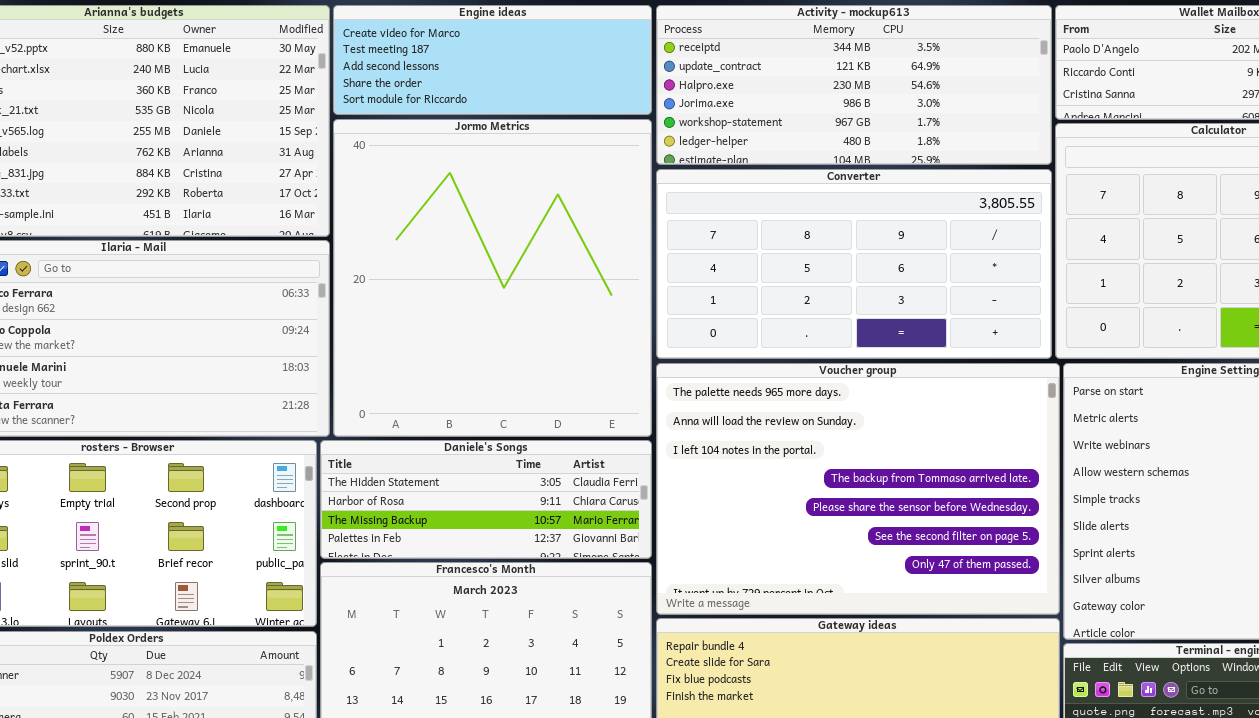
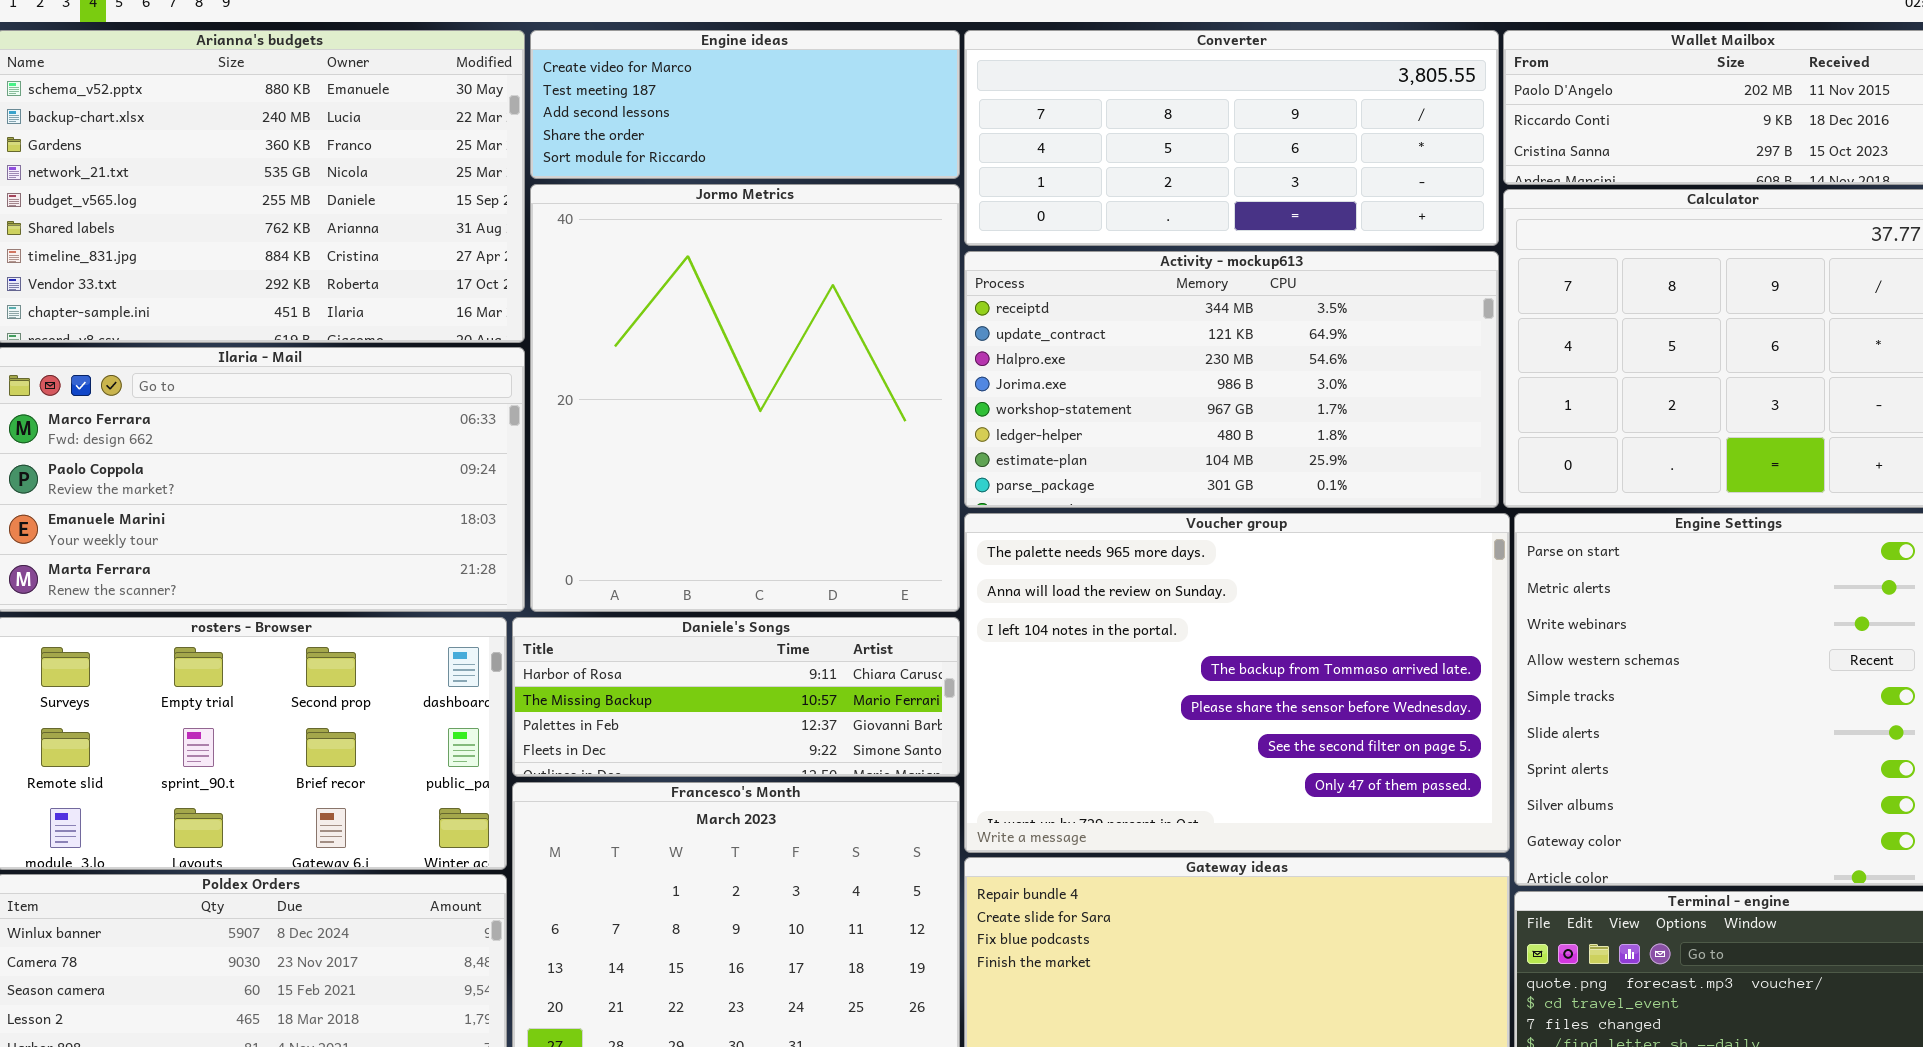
Activity - mockup613: [656,5,1052,165] -> [964,251,1499,508], moved, resized
Converter: [656,169,1052,359] -> [964,30,1499,246], moved, resized
Daniele's Songs: [320,440,652,559] -> [512,617,960,777], scrolled down 1 row

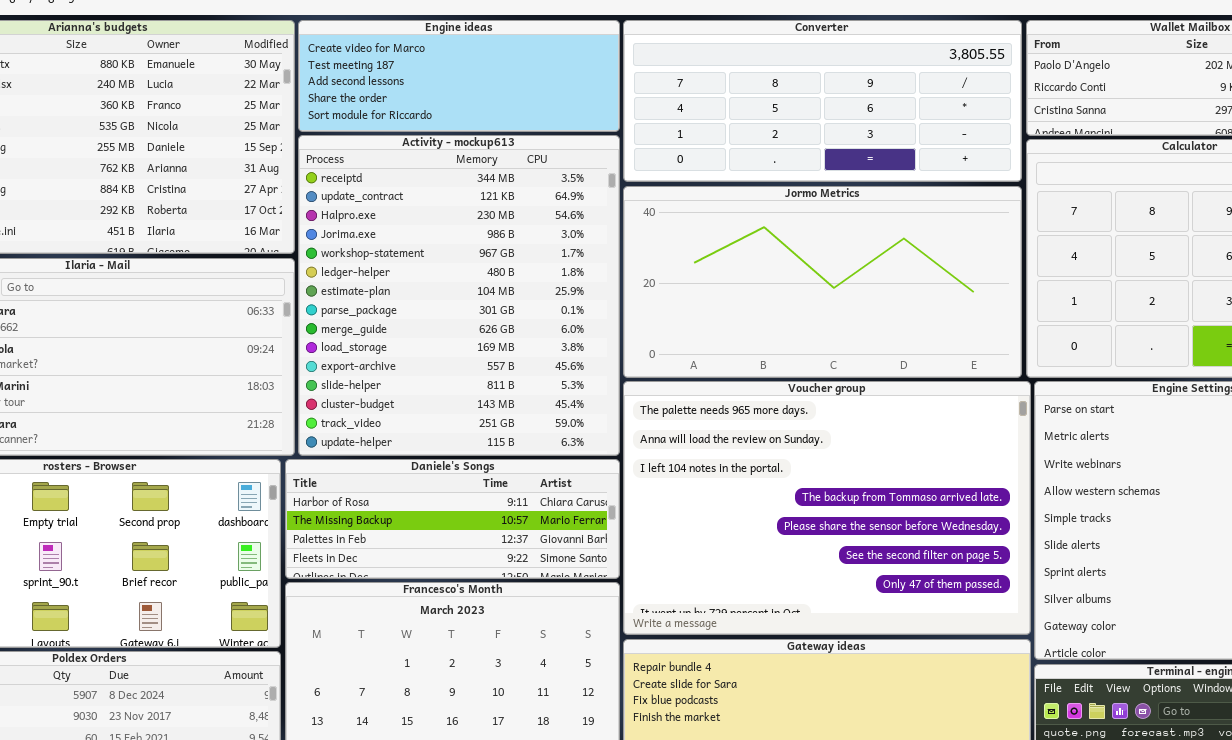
Jormo Metrics: [530,184,960,612] -> [623,186,1022,378], moved, resized
Activity - mockup613: [964,251,1499,508] -> [298,135,620,456], moved, resized

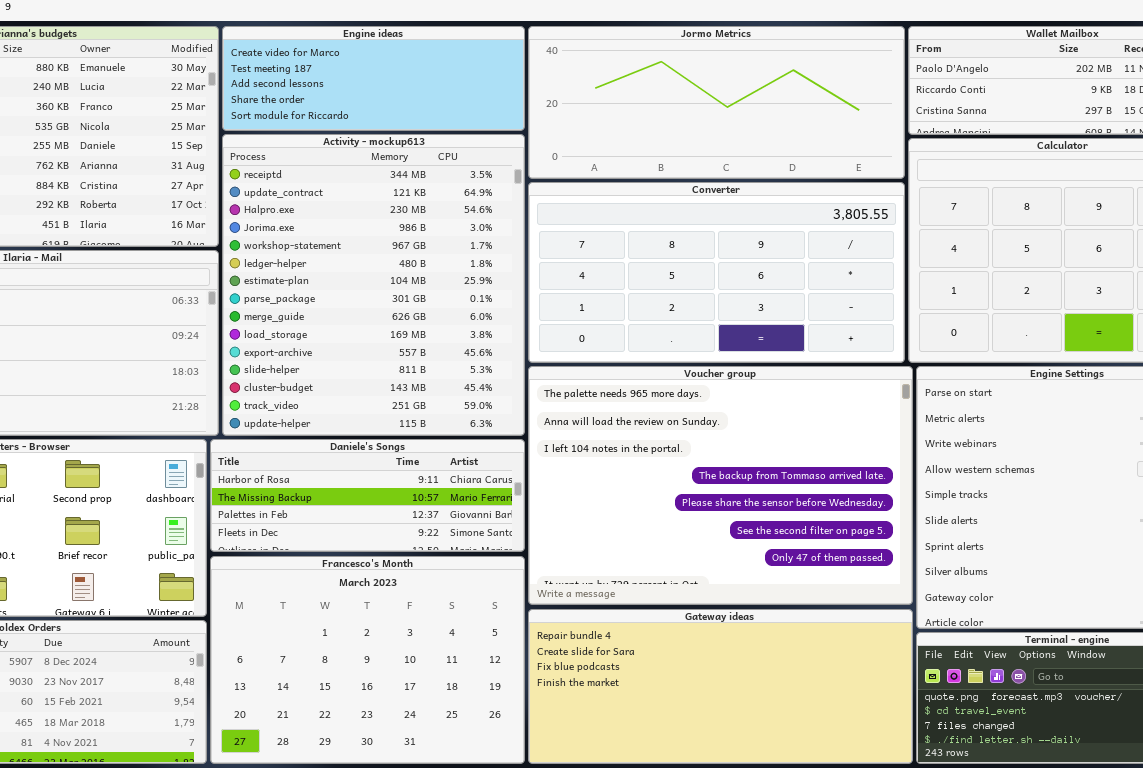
Converter: [623,20,1022,182] -> [528,182,905,363], moved, resized
Jormo Metrics: [623,186,1022,378] -> [528,26,905,179], moved, resized

